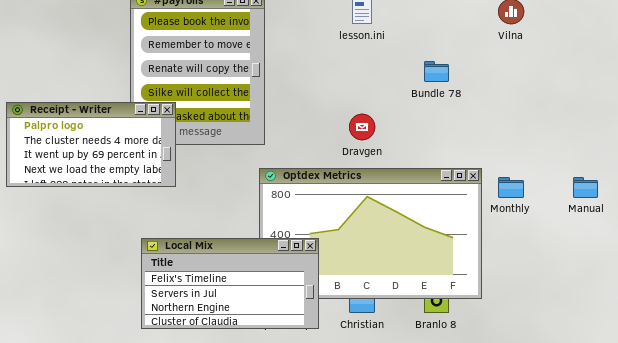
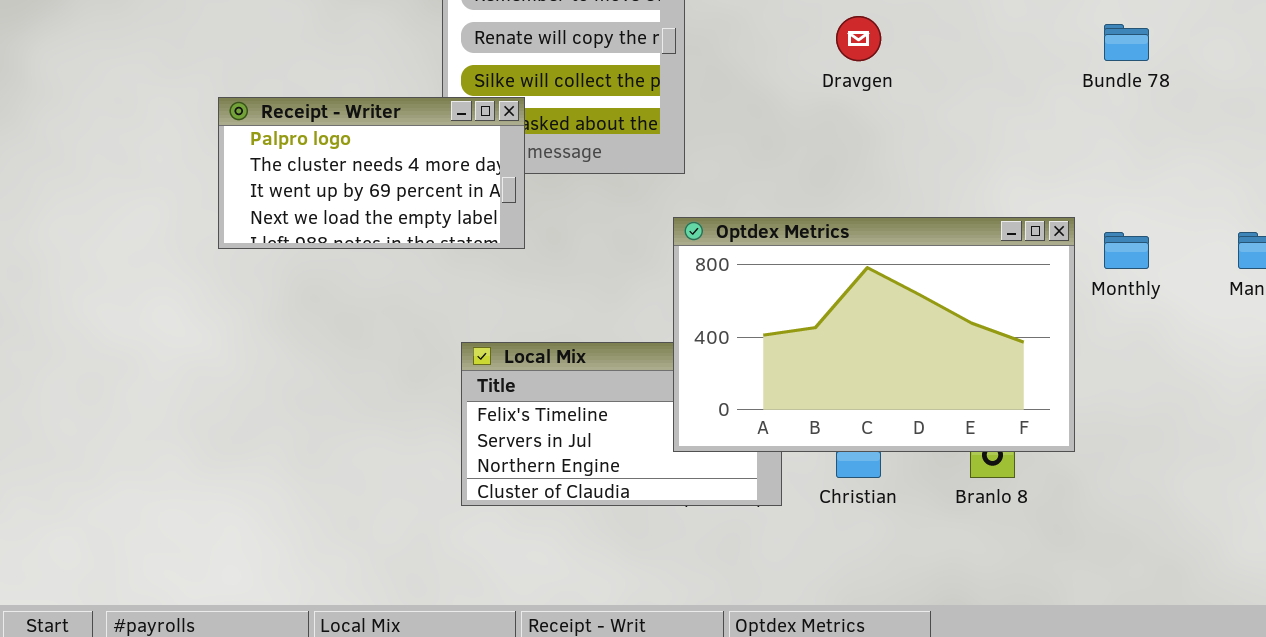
Bundle 78: [424,61,449,82] -> [1104,24,1149,61], moved
Dravgen: [349,114,375,140] -> [836,16,881,61], moved
Optdex Metrics: [259,168,482,299] -> [673,217,1075,452], raised

